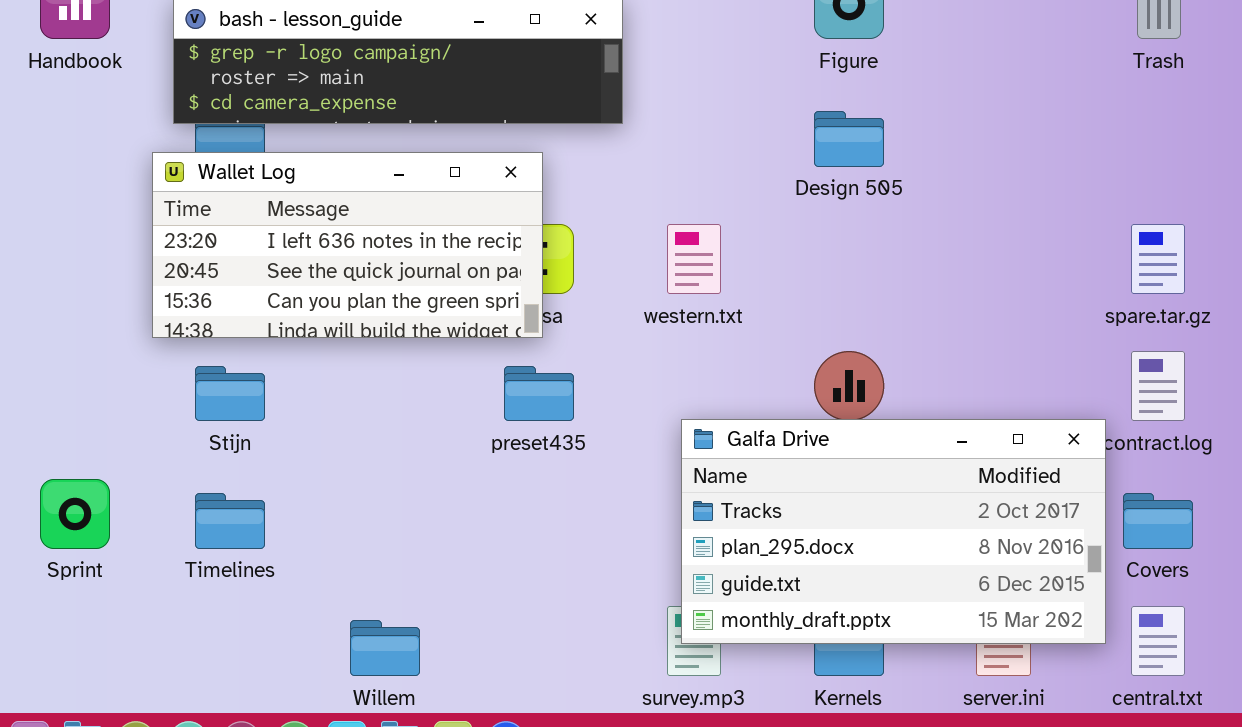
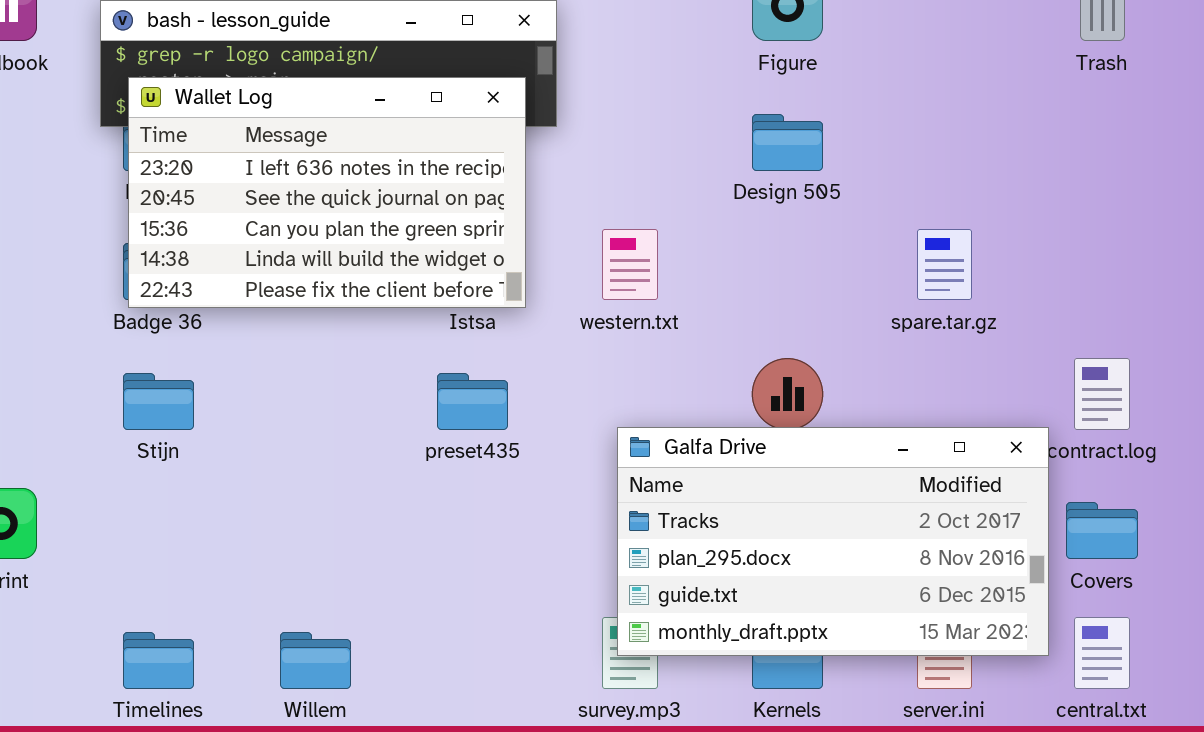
Wallet Log: [152,152,543,338] -> [128,77,526,308], moved, resized
spare.tar.gz: [1131,224,1185,294] -> [917,229,972,300], moved
Timelines: [195,493,265,549] -> [123,632,194,689], moved

